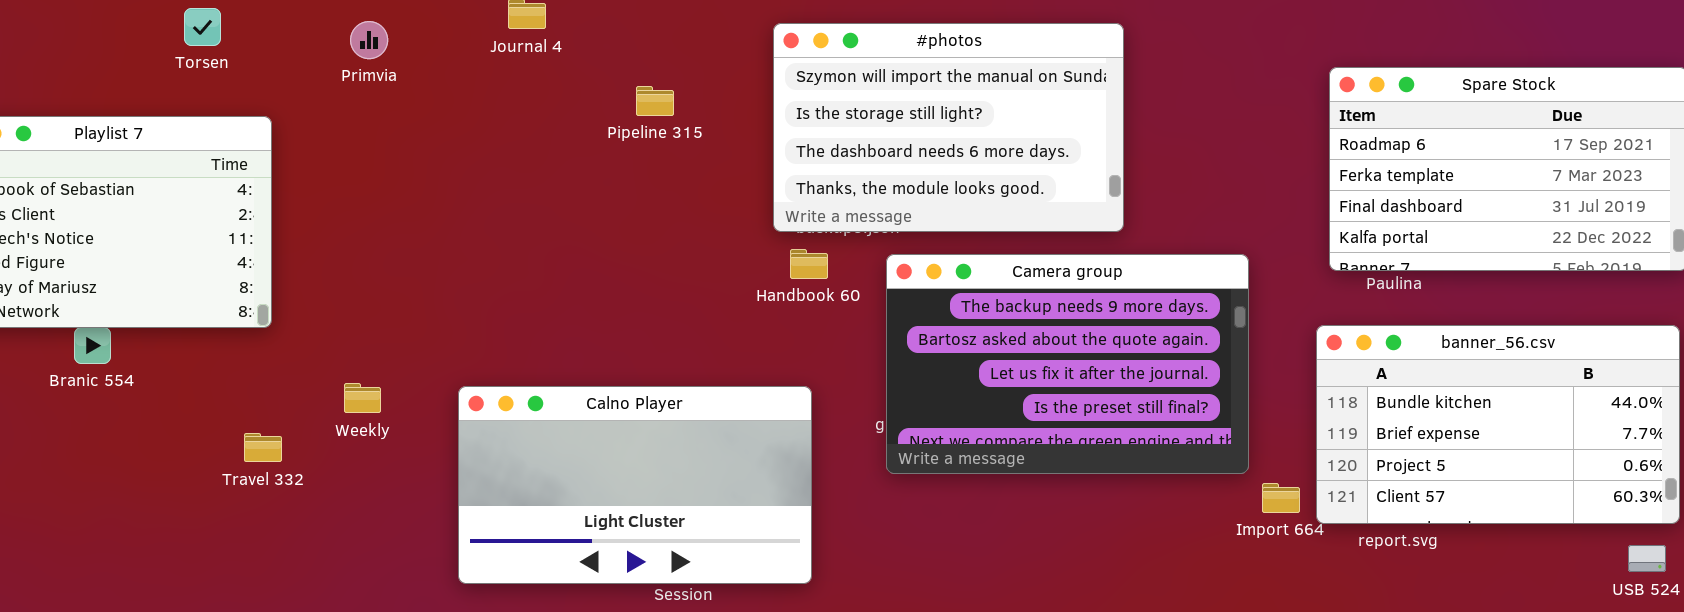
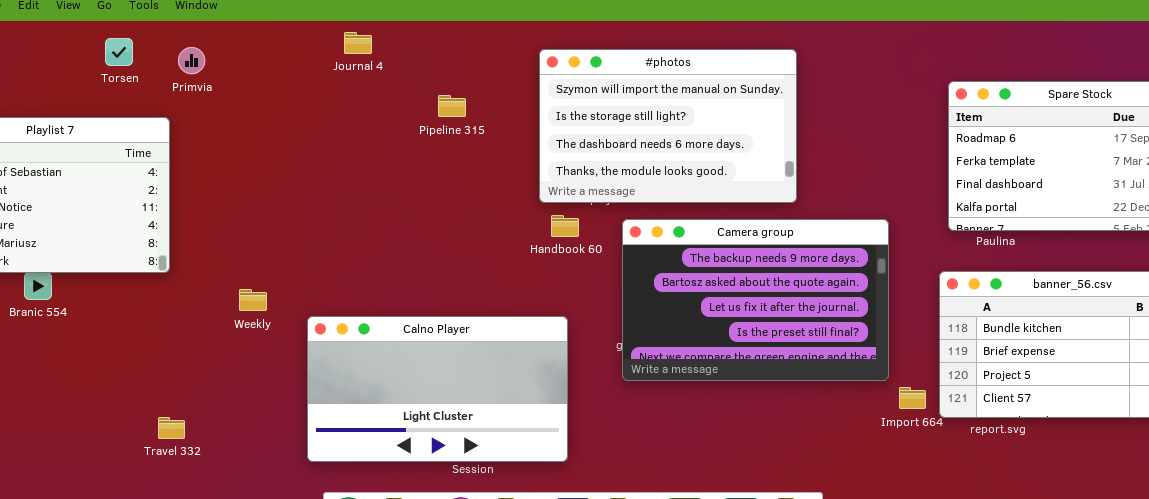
Primvia: [350,21,388,59] -> [178,47,205,74], moved
Weekly: [344,383,381,413] -> [239,289,267,311], moved
Travel 332: [244,433,282,462] -> [158,417,185,439], moved

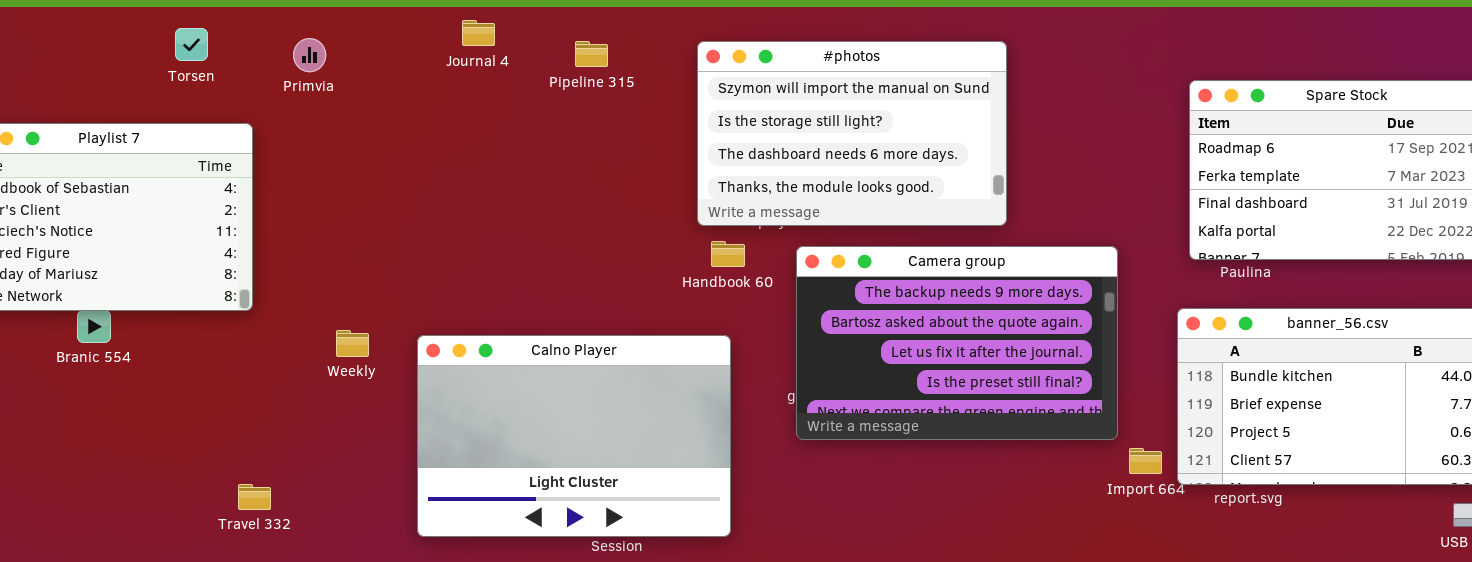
Primvia: [178,47,205,74] -> [293,38,326,72], moved
Pipeline 315: [438,95,466,117] -> [575,41,608,67], moved
Calno Player: [307,316,568,462] -> [417,335,731,537], resized

